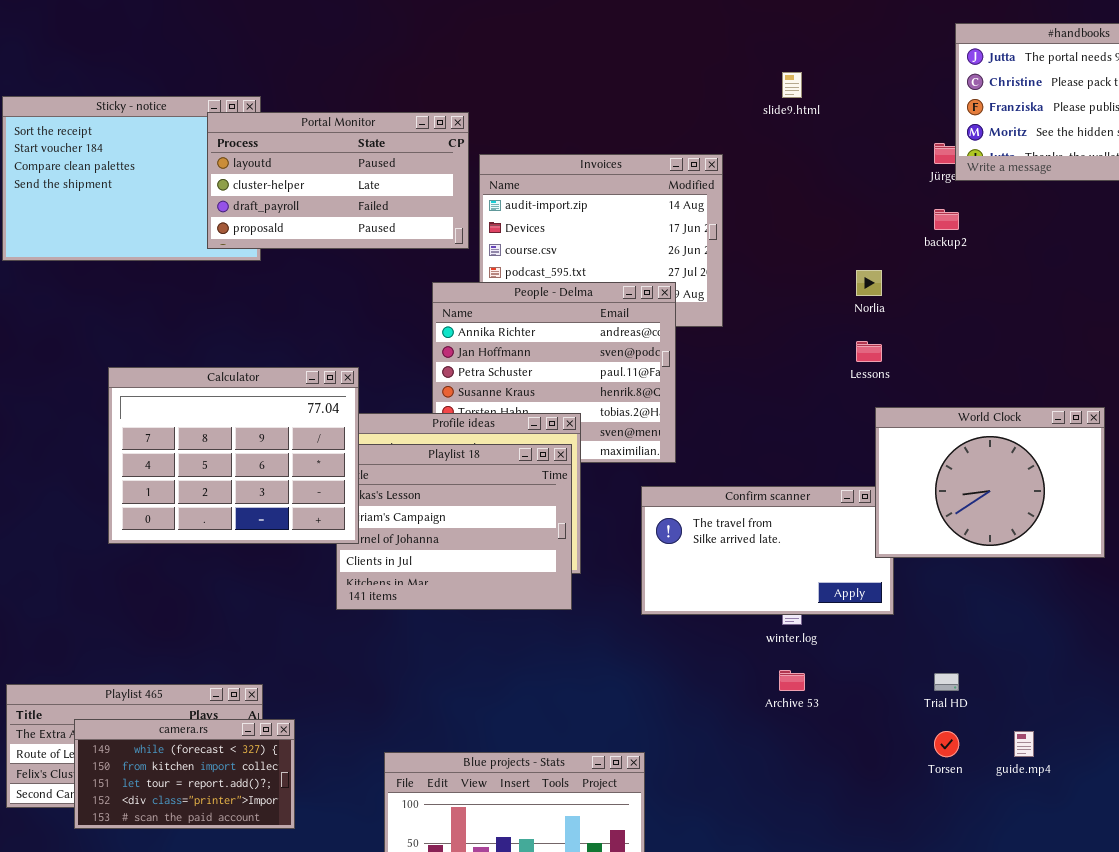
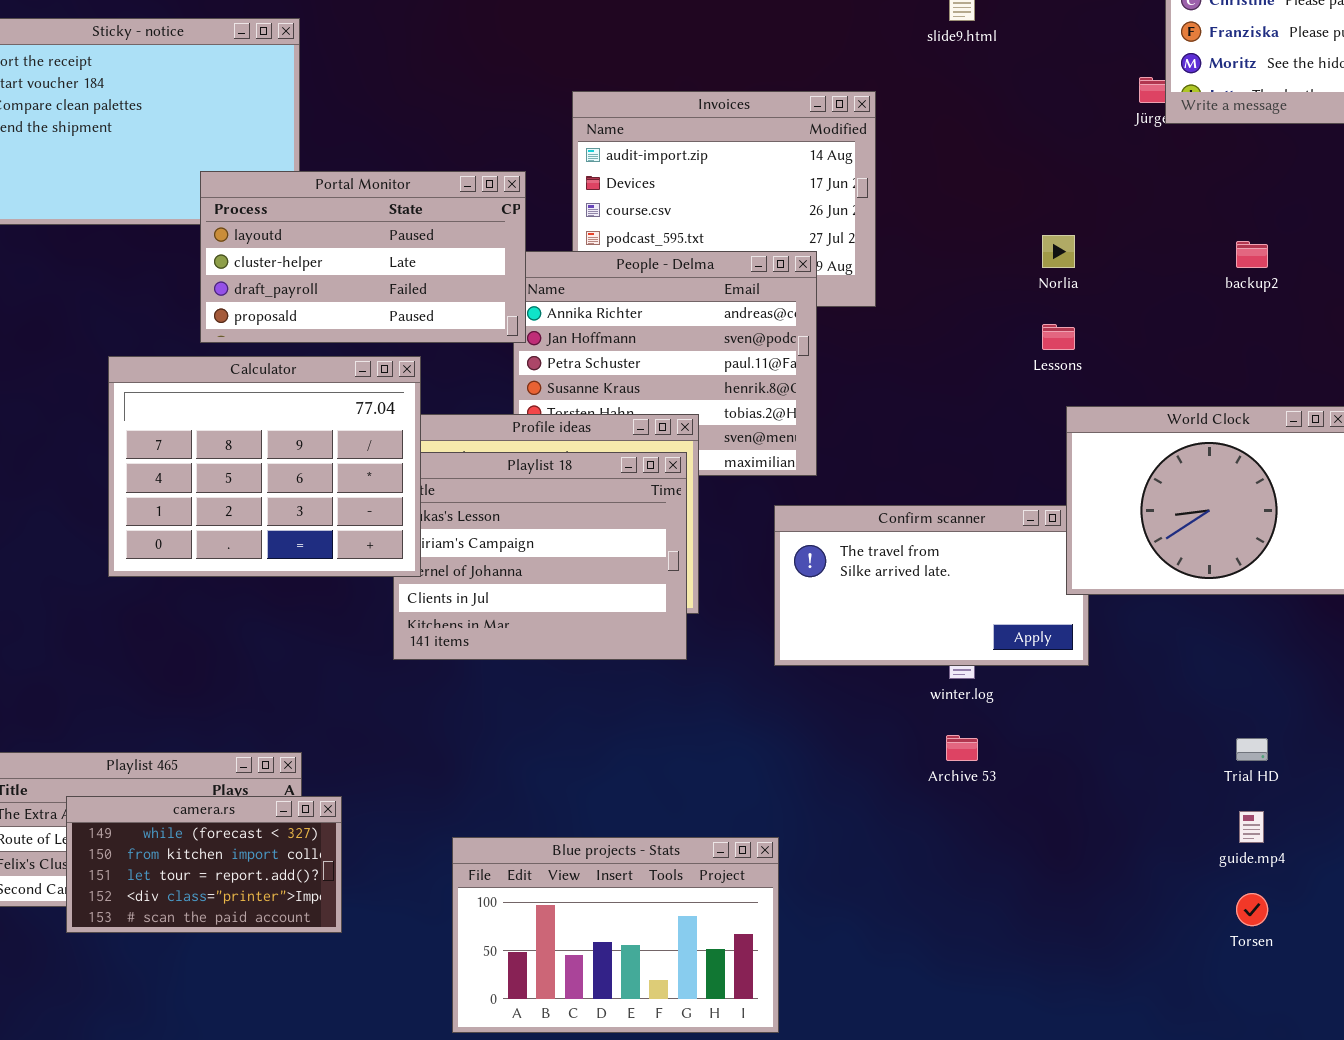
Portal Monitor: [207,112,469,249] -> [200,171,526,343], moved
backup2: [934,209,959,230] -> [1236,241,1268,268], moved
Trial HD: [934,673,959,691] -> [1236,738,1268,761], moved
Torsen: [934,731,959,757] -> [1236,893,1268,926], moved

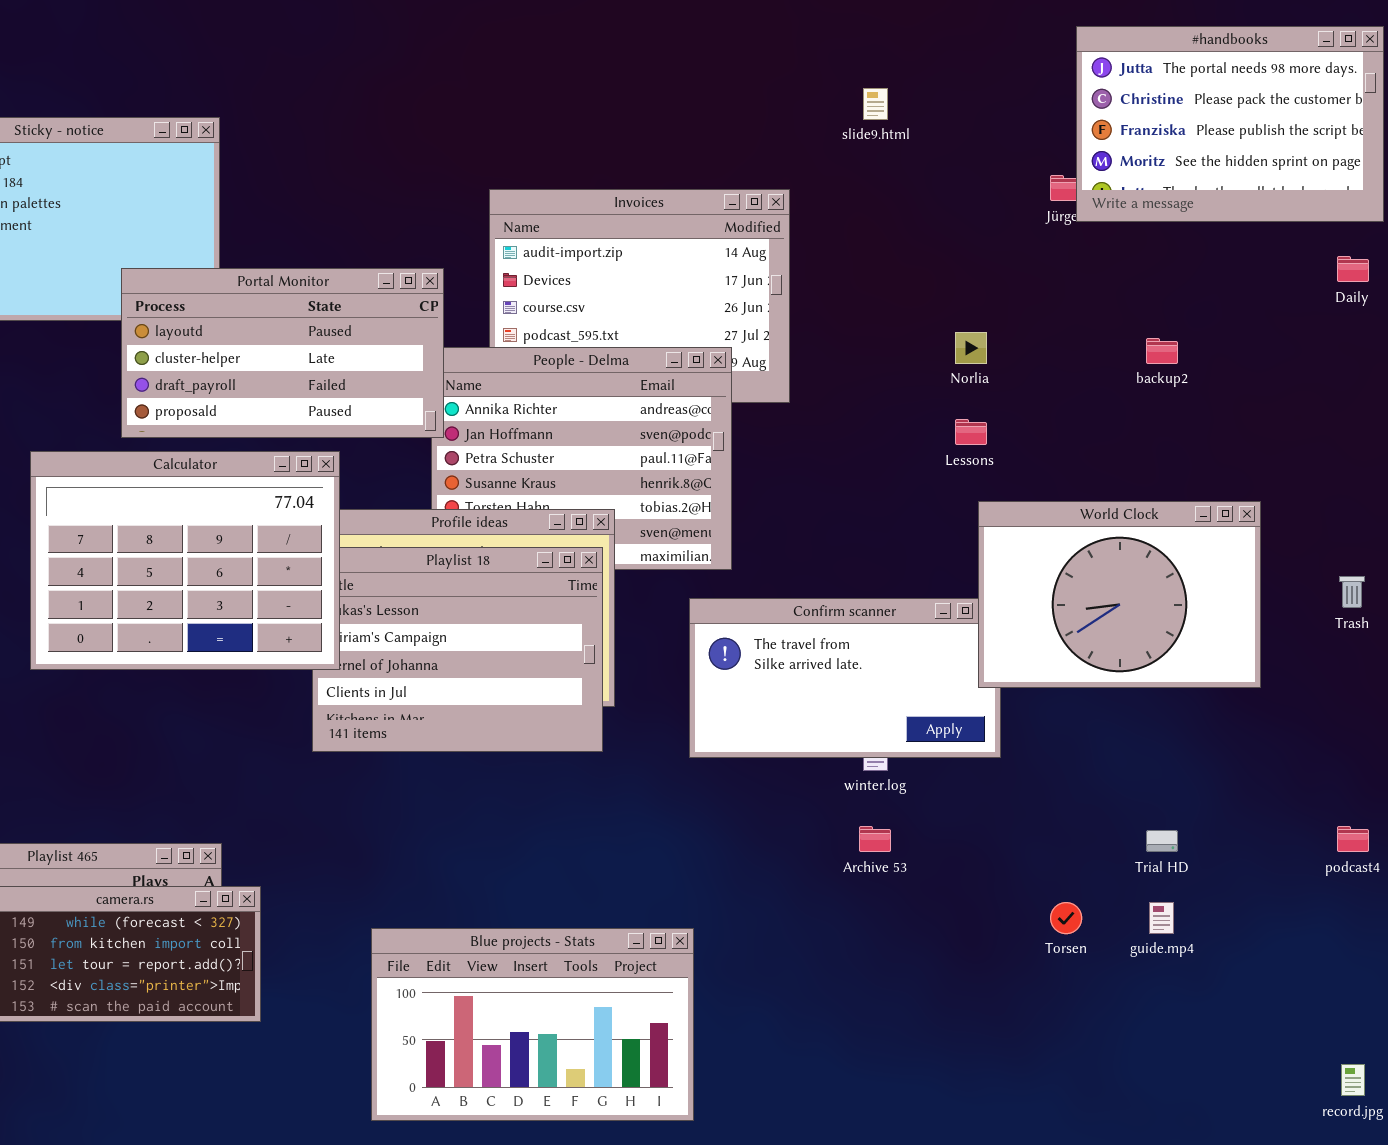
Torsen: [1236,893,1268,926] -> [1050,902,1082,934], moved

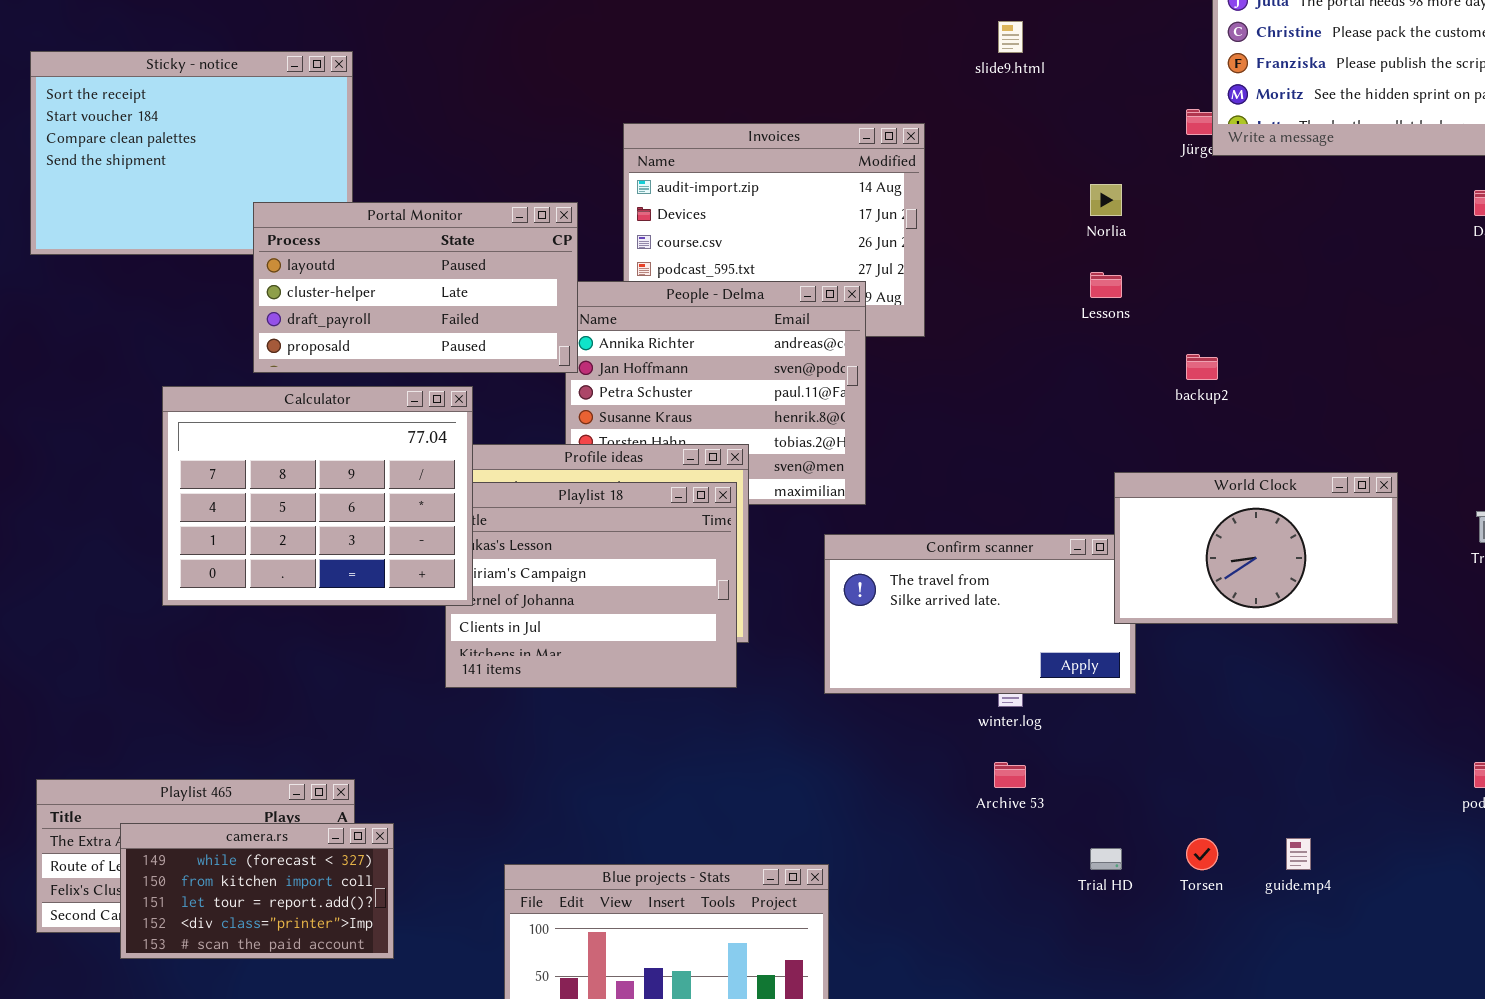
Norlia: [955,332,987,364] -> [1090,184,1122,216], moved
backup2: [1146,338,1178,364] -> [1186,354,1218,380], moved
Lessons: [955,419,987,445] -> [1090,272,1122,298], moved
World Clock: [978,501,1261,688] -> [1114,472,1398,624], resized
Trial HD: [1146,830,1178,852] -> [1090,848,1122,870], moved

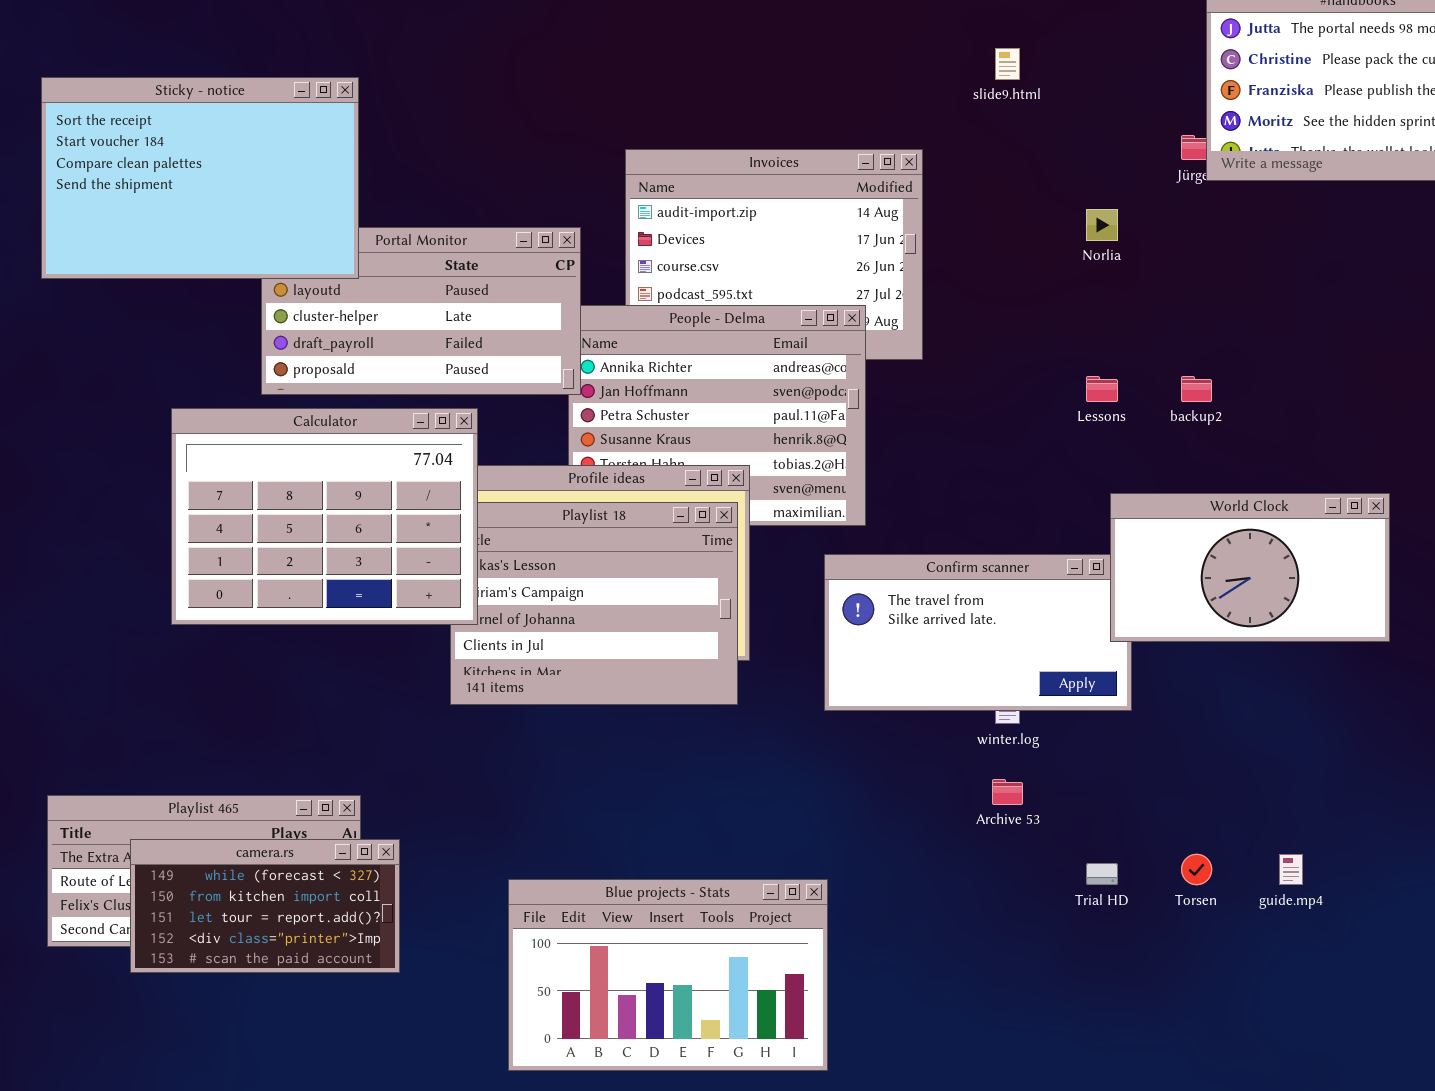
Sticky - notice: [30,51,353,255] -> [41,77,359,279], raised
Lessons: [1090,272,1122,298] -> [1086,376,1118,402], moved

